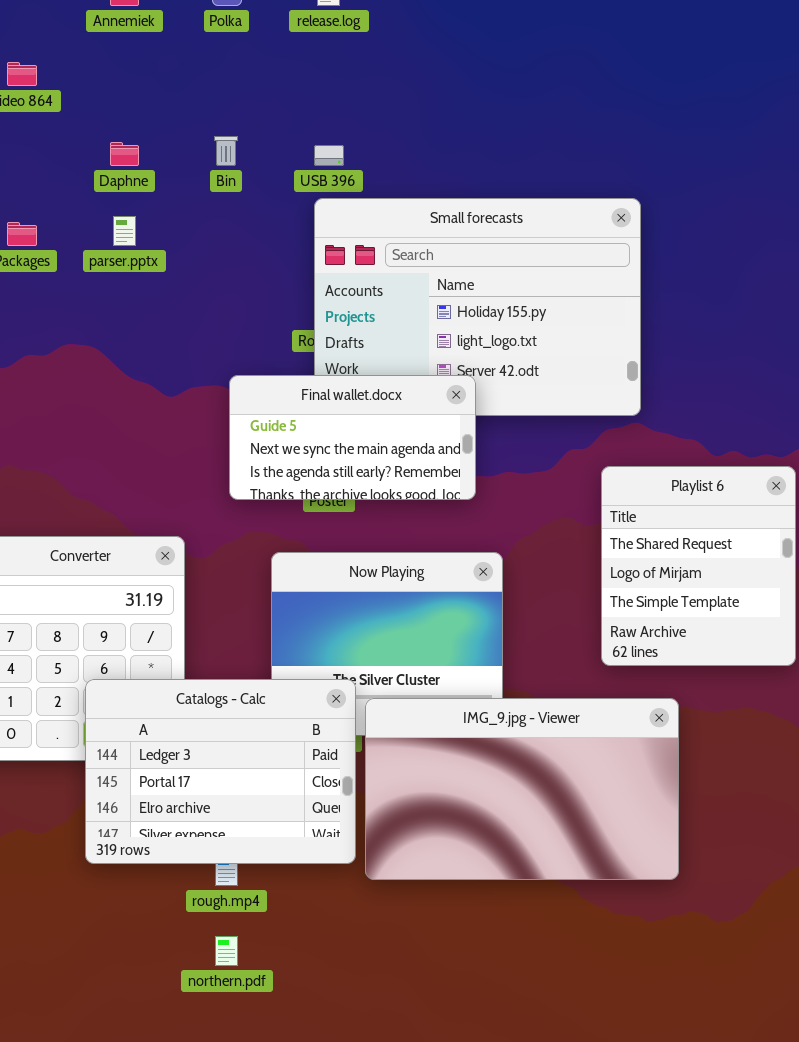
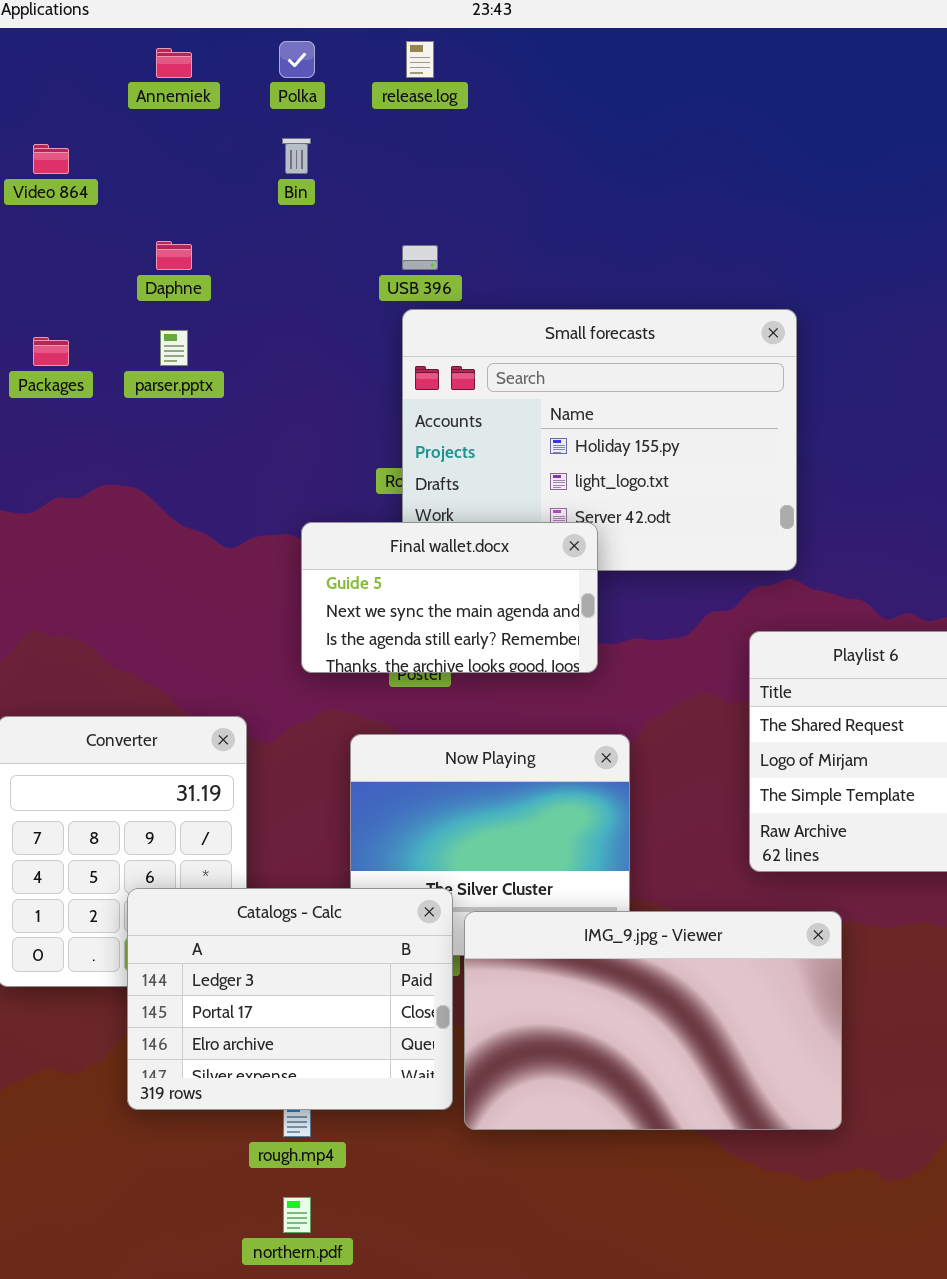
Bin: [214,136,238,166] -> [282,138,311,174], moved

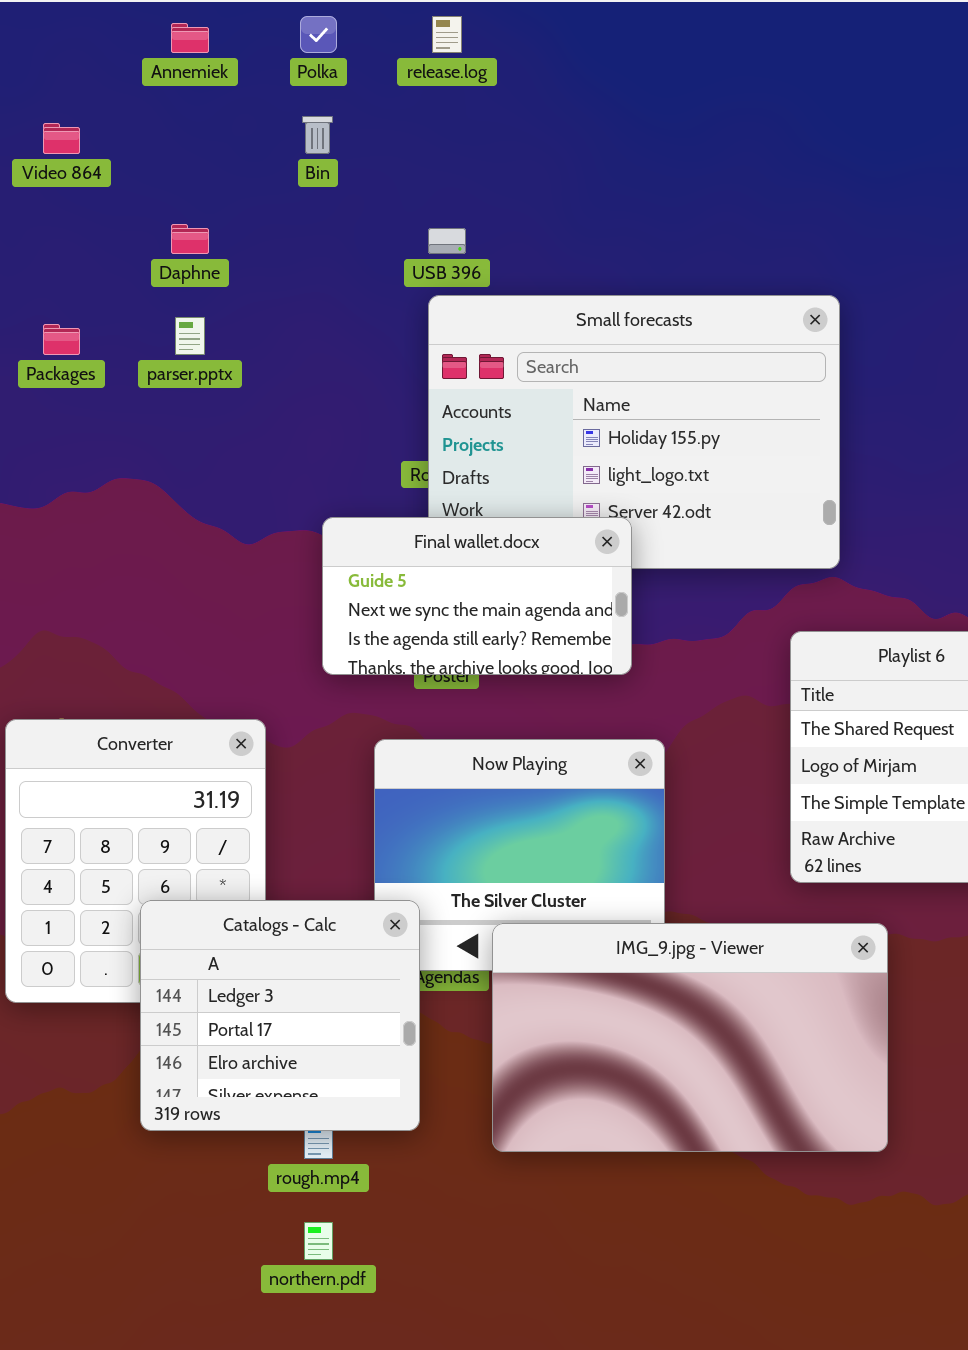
Catalogs - Calc: [127,888,453,1110] -> [140,900,420,1131], resized

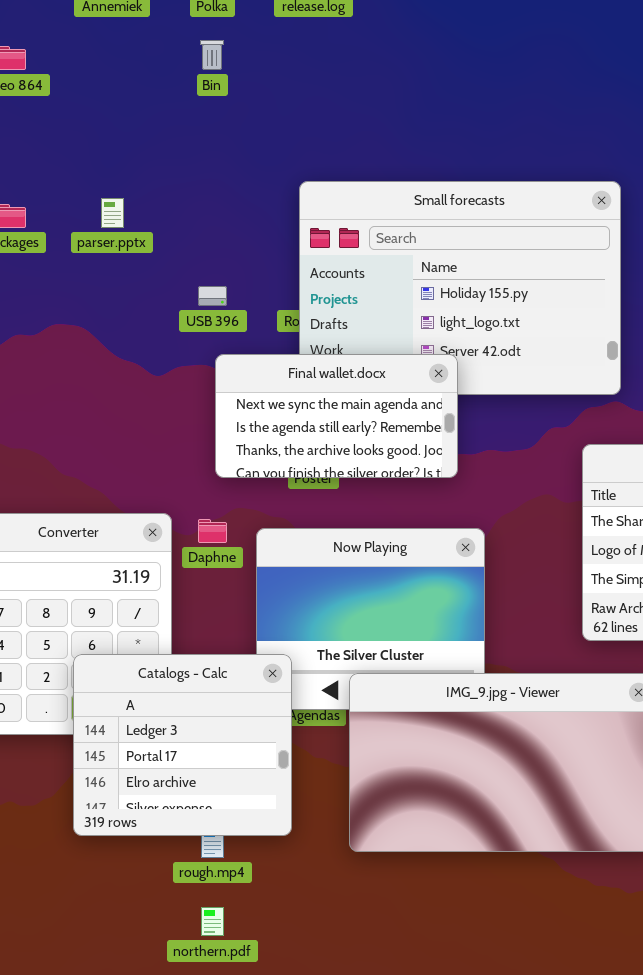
Daphne: [171,224,209,254] -> [198,519,227,543], moved
USB 396: [428,228,466,254] -> [198,286,227,306], moved
Final wallet.docx: [322,517,632,675] -> [215,354,458,478], scrolled down 1 row

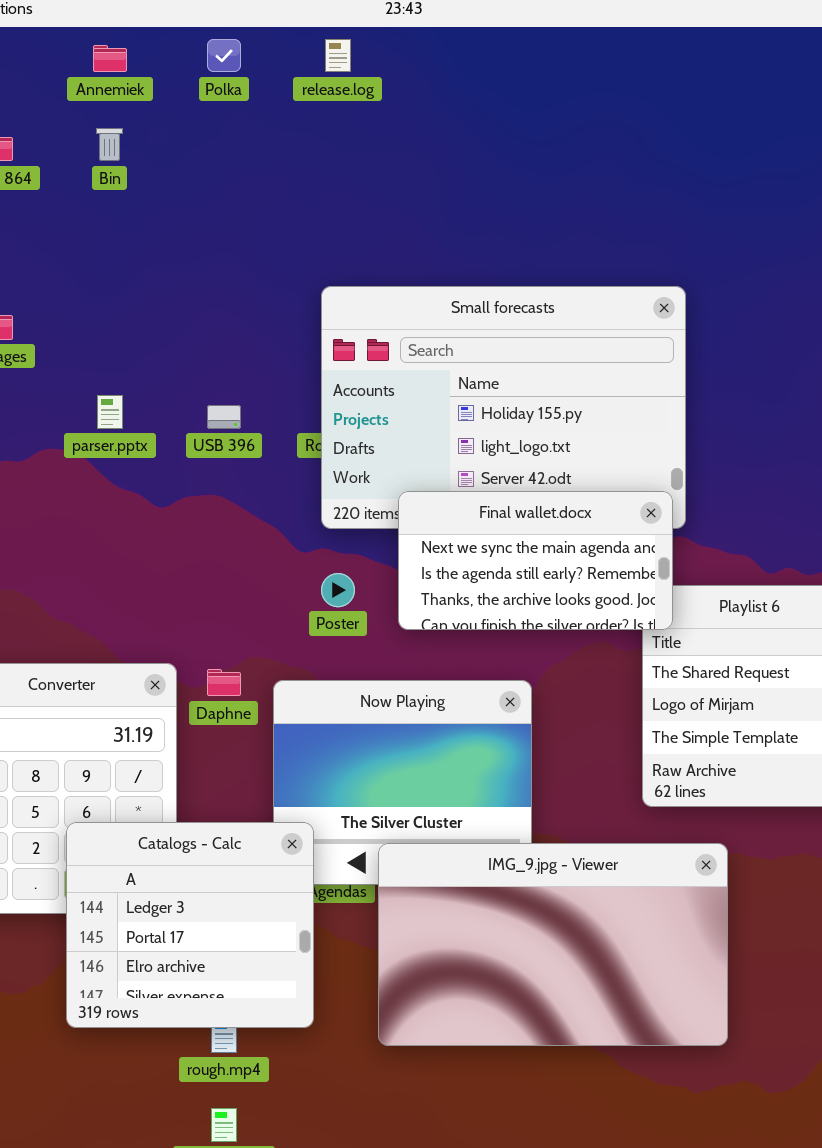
Bin: [200,40,224,70] -> [96,128,123,161], moved
parser.pptx: [101,198,124,228] -> [97,395,123,429], moved
Final wallet.docx: [215,354,458,478] -> [398,491,673,630], moved

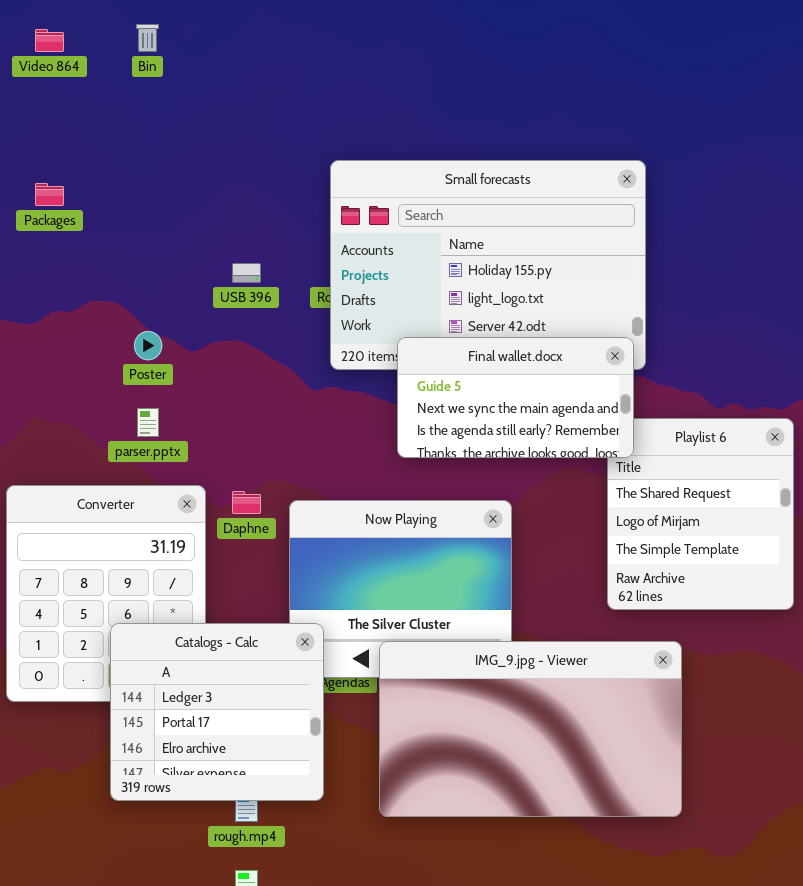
parser.pptx: [97,395,123,429] -> [137,408,159,437], moved
Final wallet.docx: [398,491,673,630] -> [397,337,634,458], scrolled up 1 row
Poster: [321,573,355,607] -> [134,331,162,360], moved

